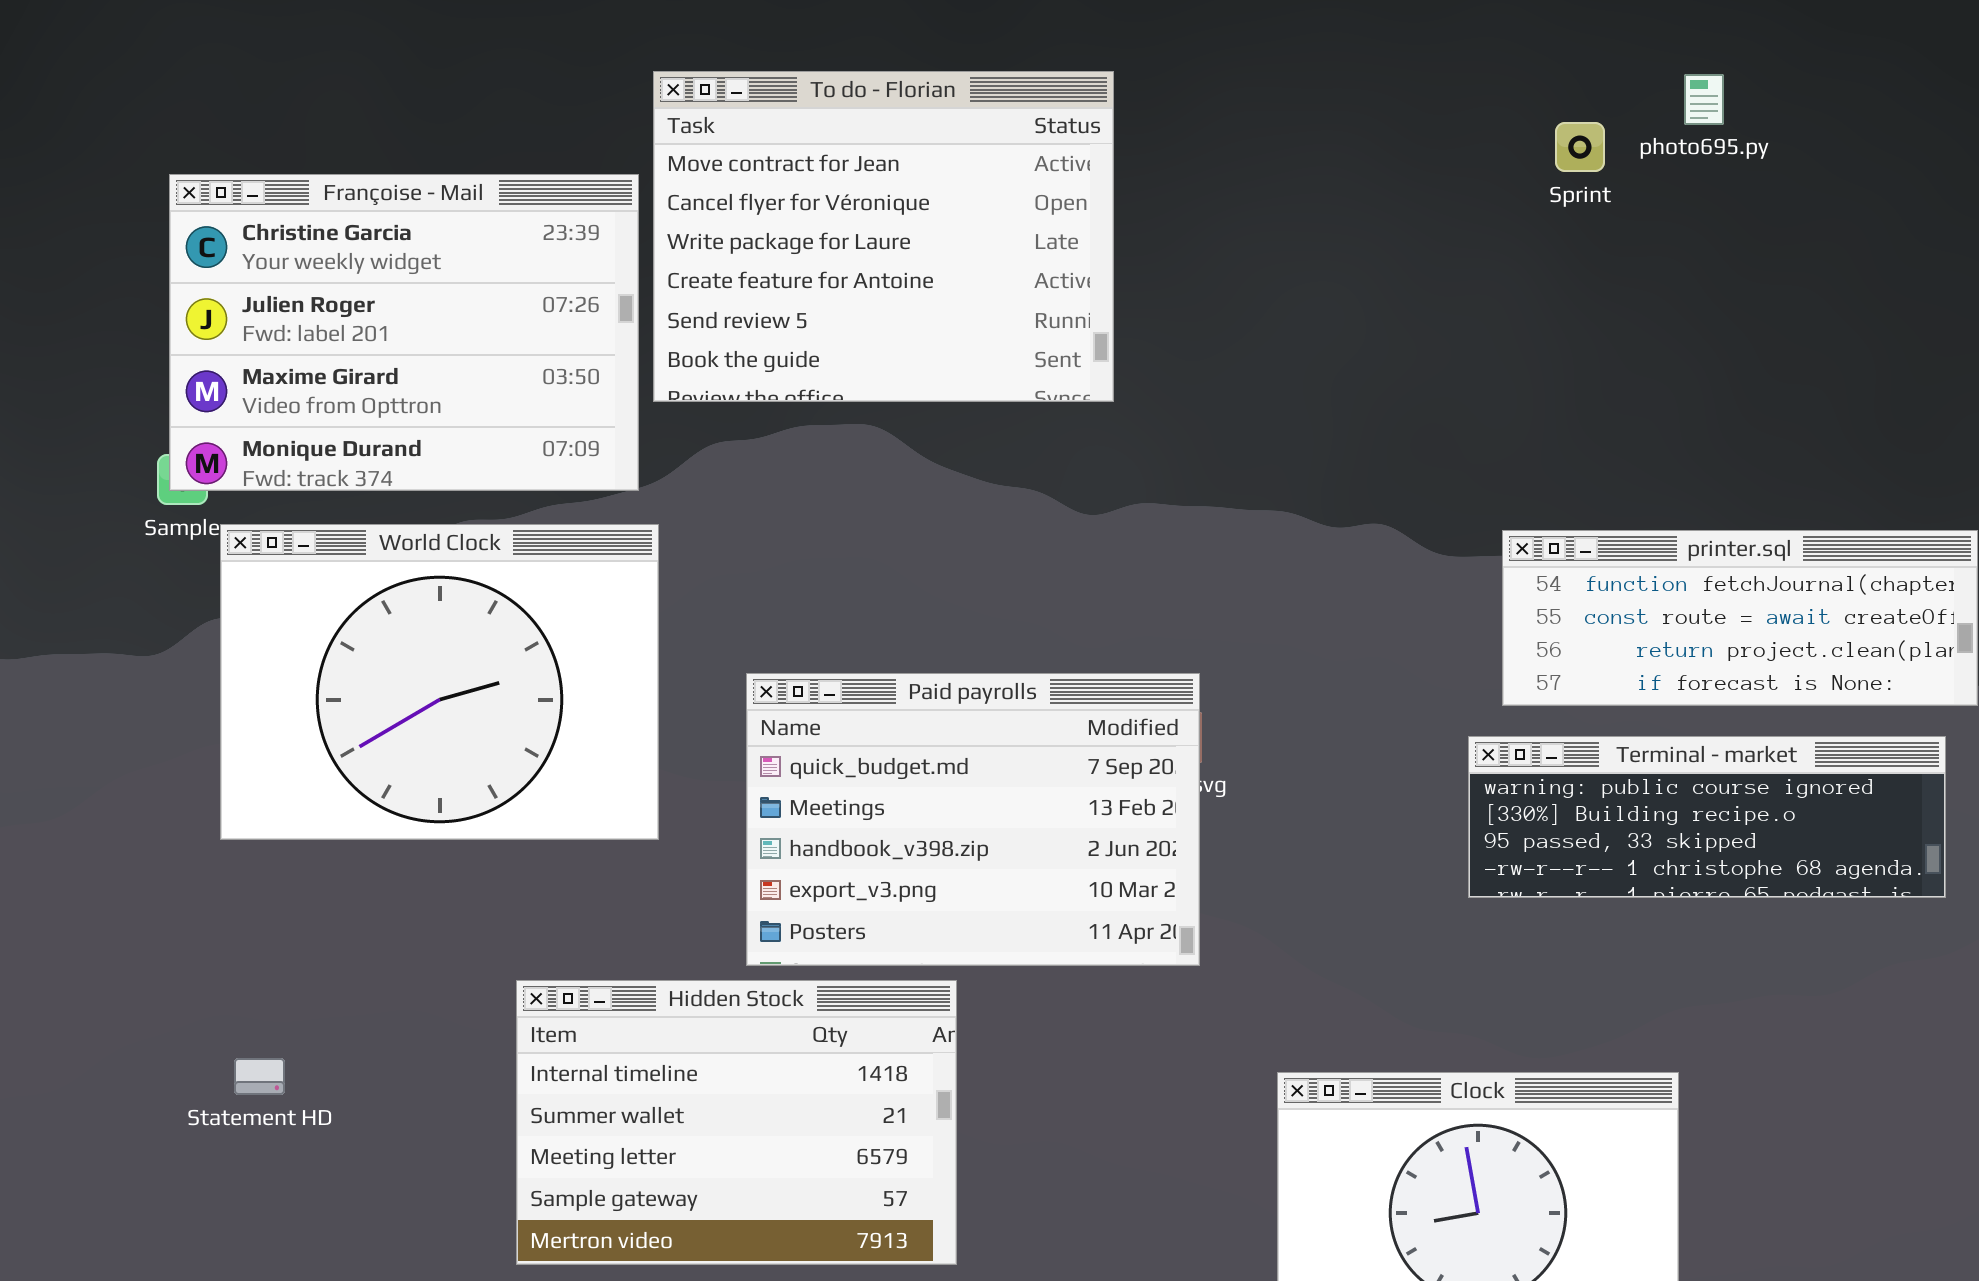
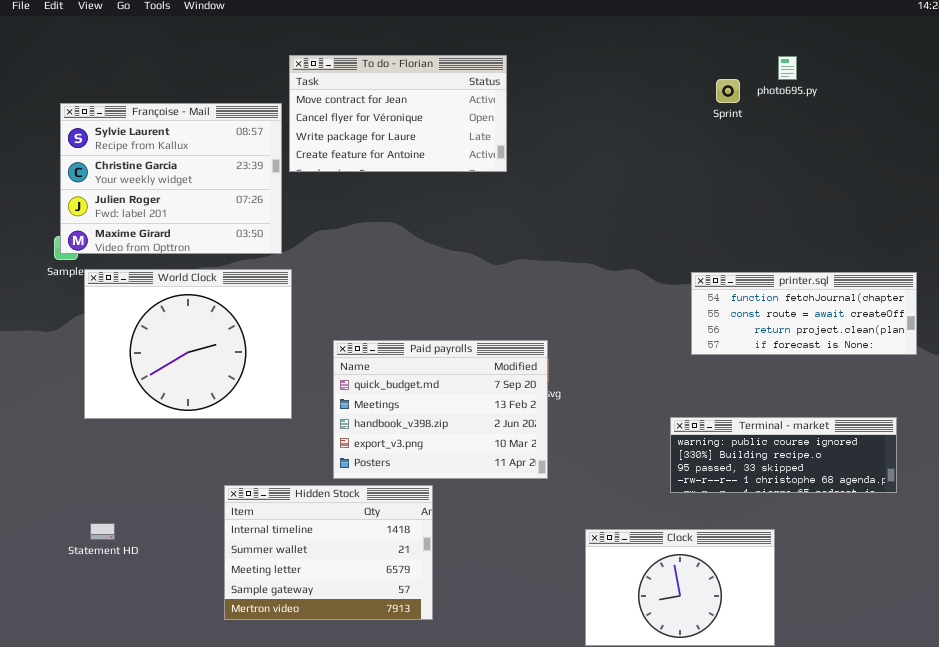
To do - Florian: [653,71,1114,402] -> [289,55,507,172], resized
Françoise - Mail: [169,174,639,491] -> [60,103,282,254], scrolled up 1 row
Terminal - market: [1468,736,1946,898] -> [670,417,897,493], moved

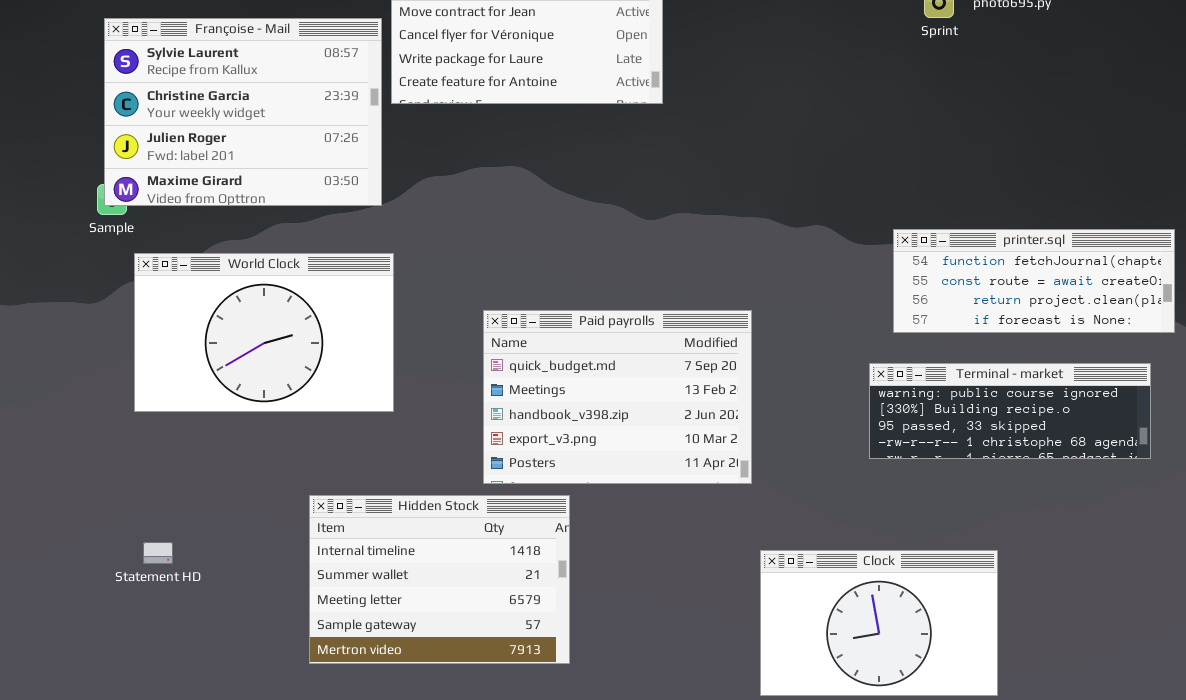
World Clock: [84,269,292,419] -> [134,253,394,412], resized
Paid payrolls: [333,340,548,479] -> [483,310,752,484], moved
Terminal - market: [670,417,897,493] -> [869,363,1151,459], moved

